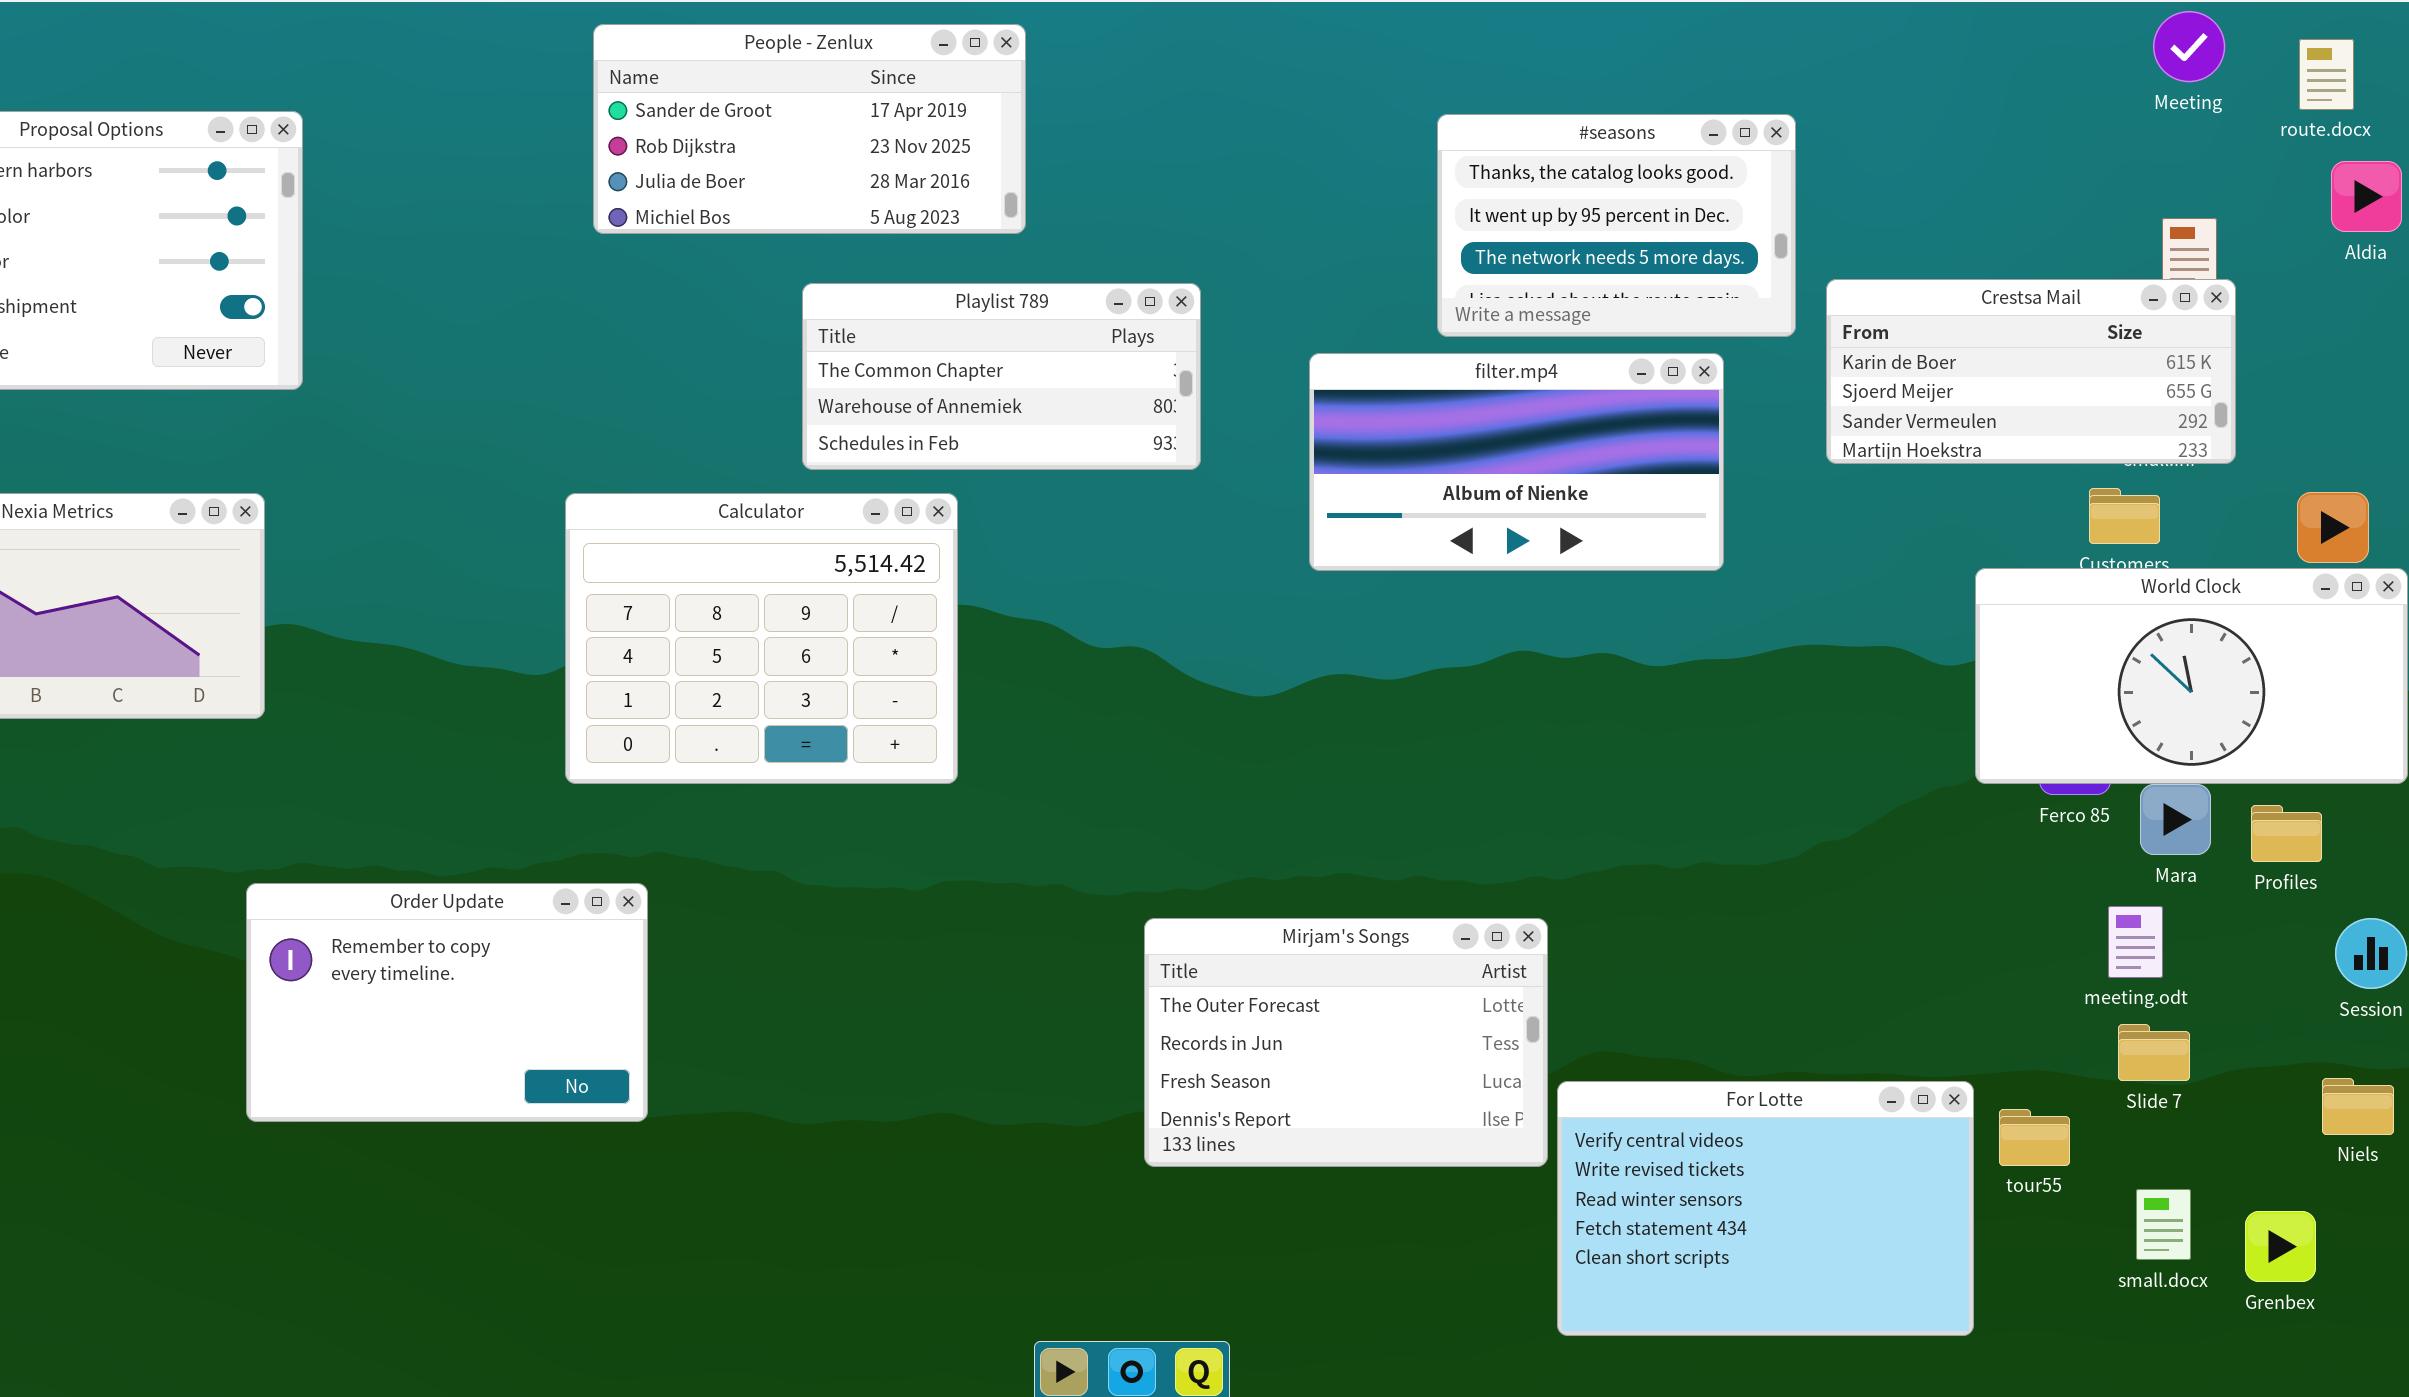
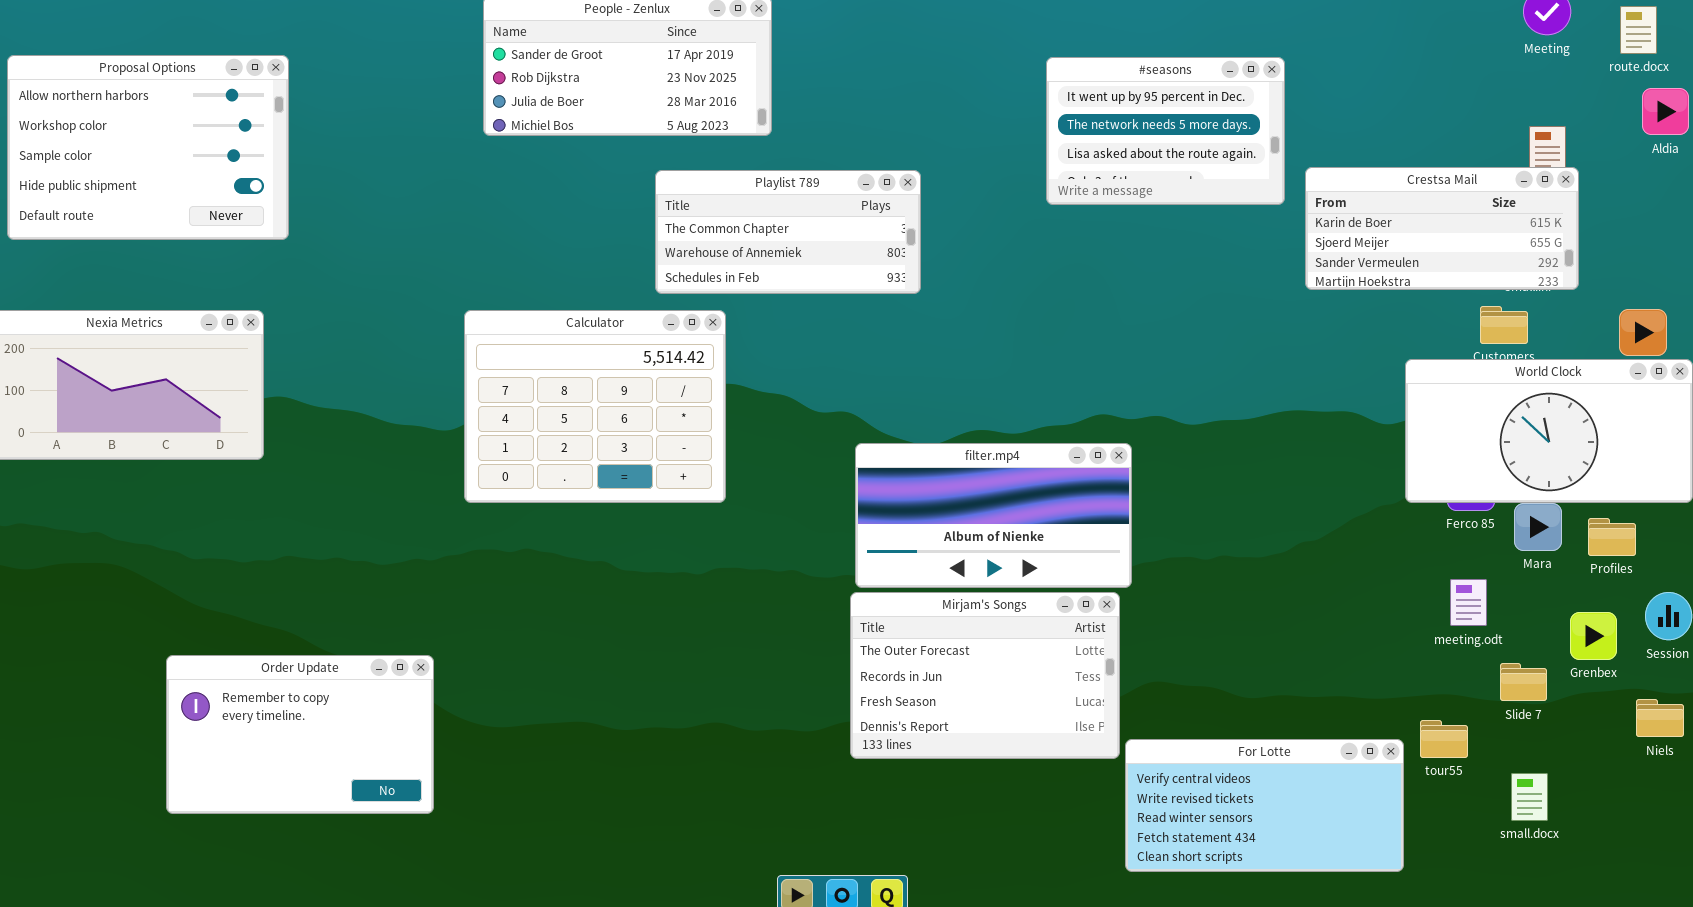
#seasons: [1437,114,1796,337] -> [1046,57,1285,205], scrolled down 1 row
Playlist 789: [802,283,1201,470] -> [655,170,921,294], moved
filter.mp4: [1309,353,1724,571] -> [855,443,1132,588], moved
Order Update: [246,883,648,1122] -> [166,655,434,814], moved
meeting.odt: [2108,906,2163,978] -> [1450,579,1487,626], moved
For Lotte: [1557,1081,1974,1336] -> [1125,739,1404,872], resized
Grenbex: [2245,1211,2316,1282] -> [1570,612,1617,660], moved

